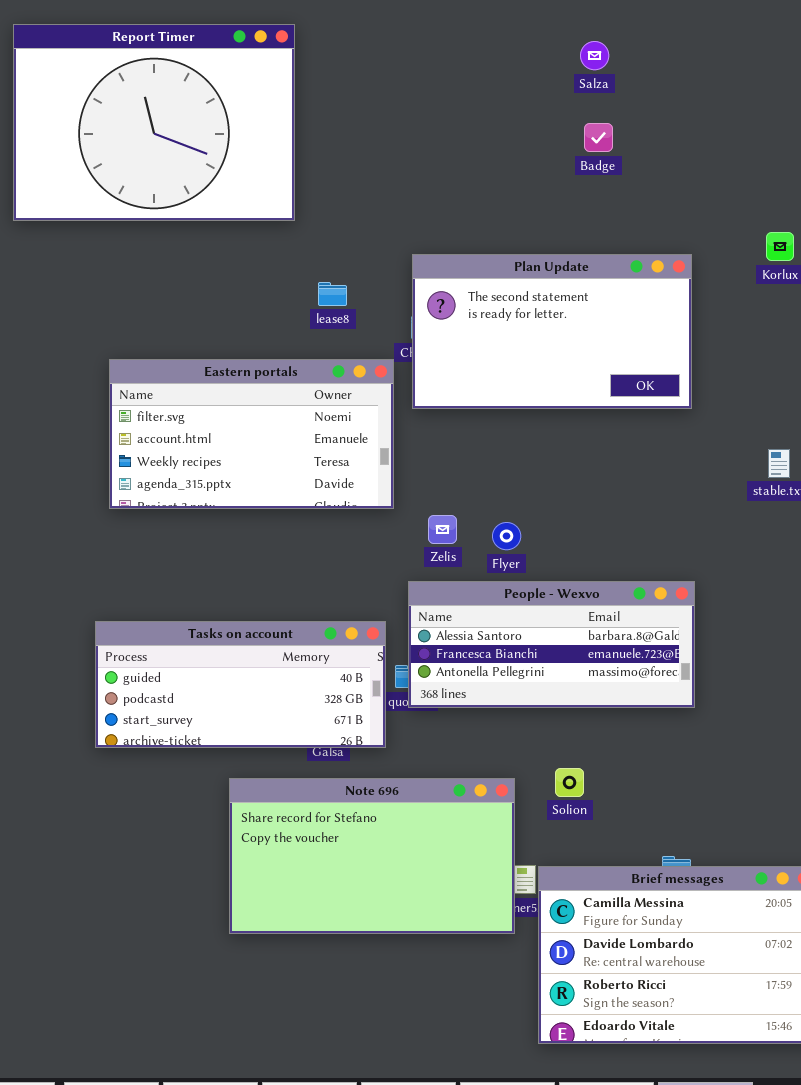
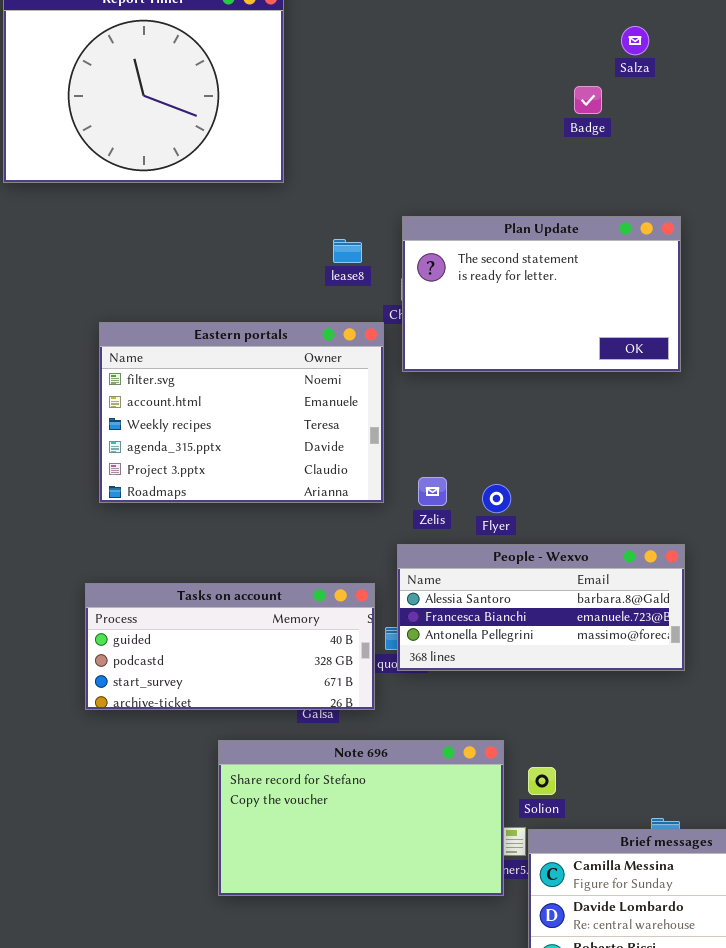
Salza: [580,41,609,70] -> [621,26,649,55], moved
lease8: [318,282,347,306] -> [333,239,362,263], moved
Eastern portals: [109,359,394,509] -> [99,322,384,503], resized
Solion: [555,768,584,797] -> [528,767,556,795], moved

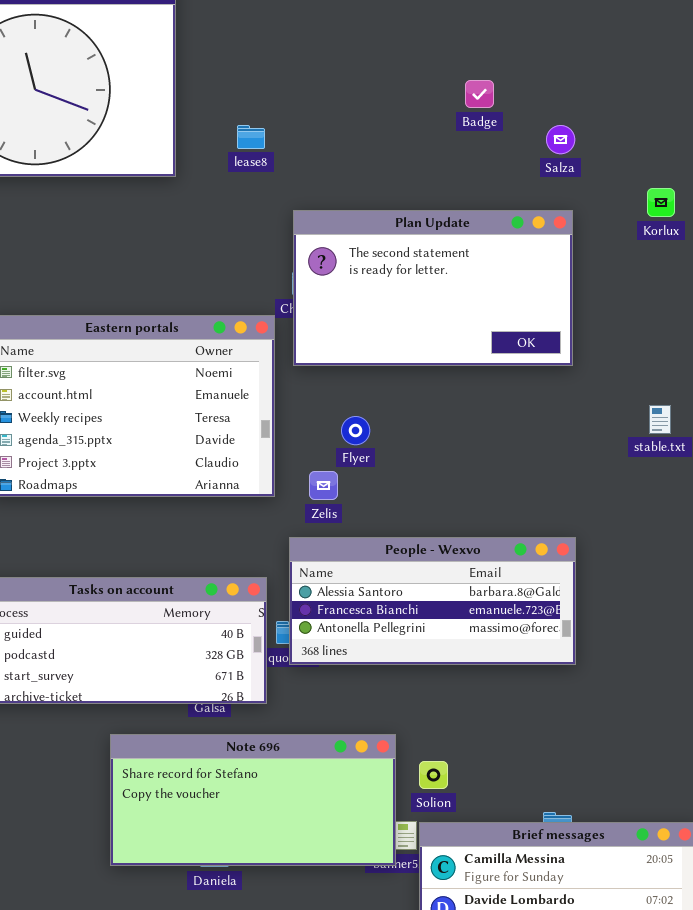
Salza: [621,26,649,55] -> [546,125,575,154], moved
lease8: [333,239,362,263] -> [237,125,265,149], moved
Flyer: [482,484,511,513] -> [341,416,370,445], moved
Note 696: [218,740,504,896] -> [110,734,396,866], resized

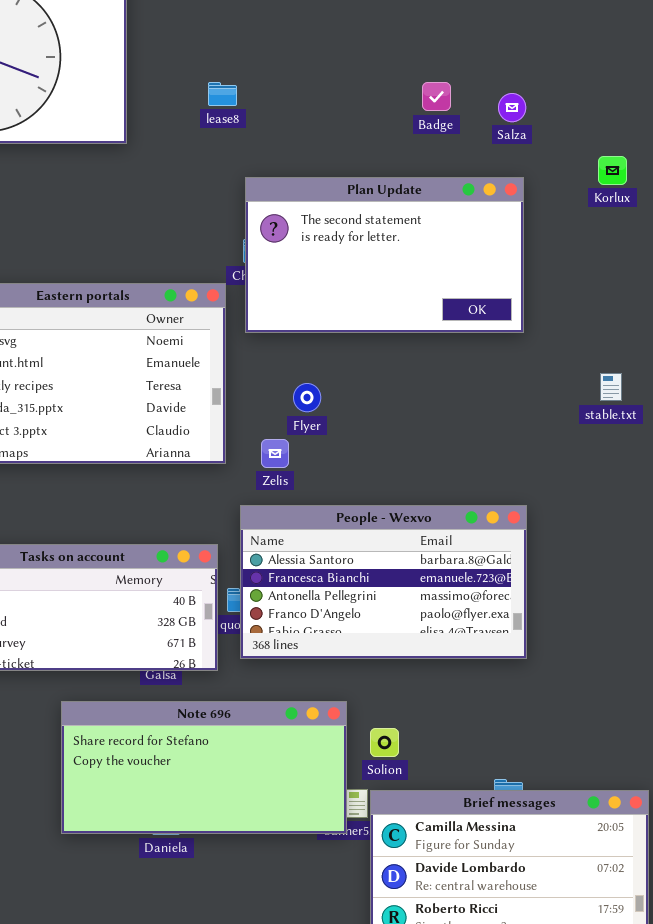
Badge: [465,80,494,108] -> [422,82,451,111], moved
lease8: [237,125,265,149] -> [208,82,237,106], moved
People - Wexvo: [289,537,576,665] -> [240,505,527,659], resized

